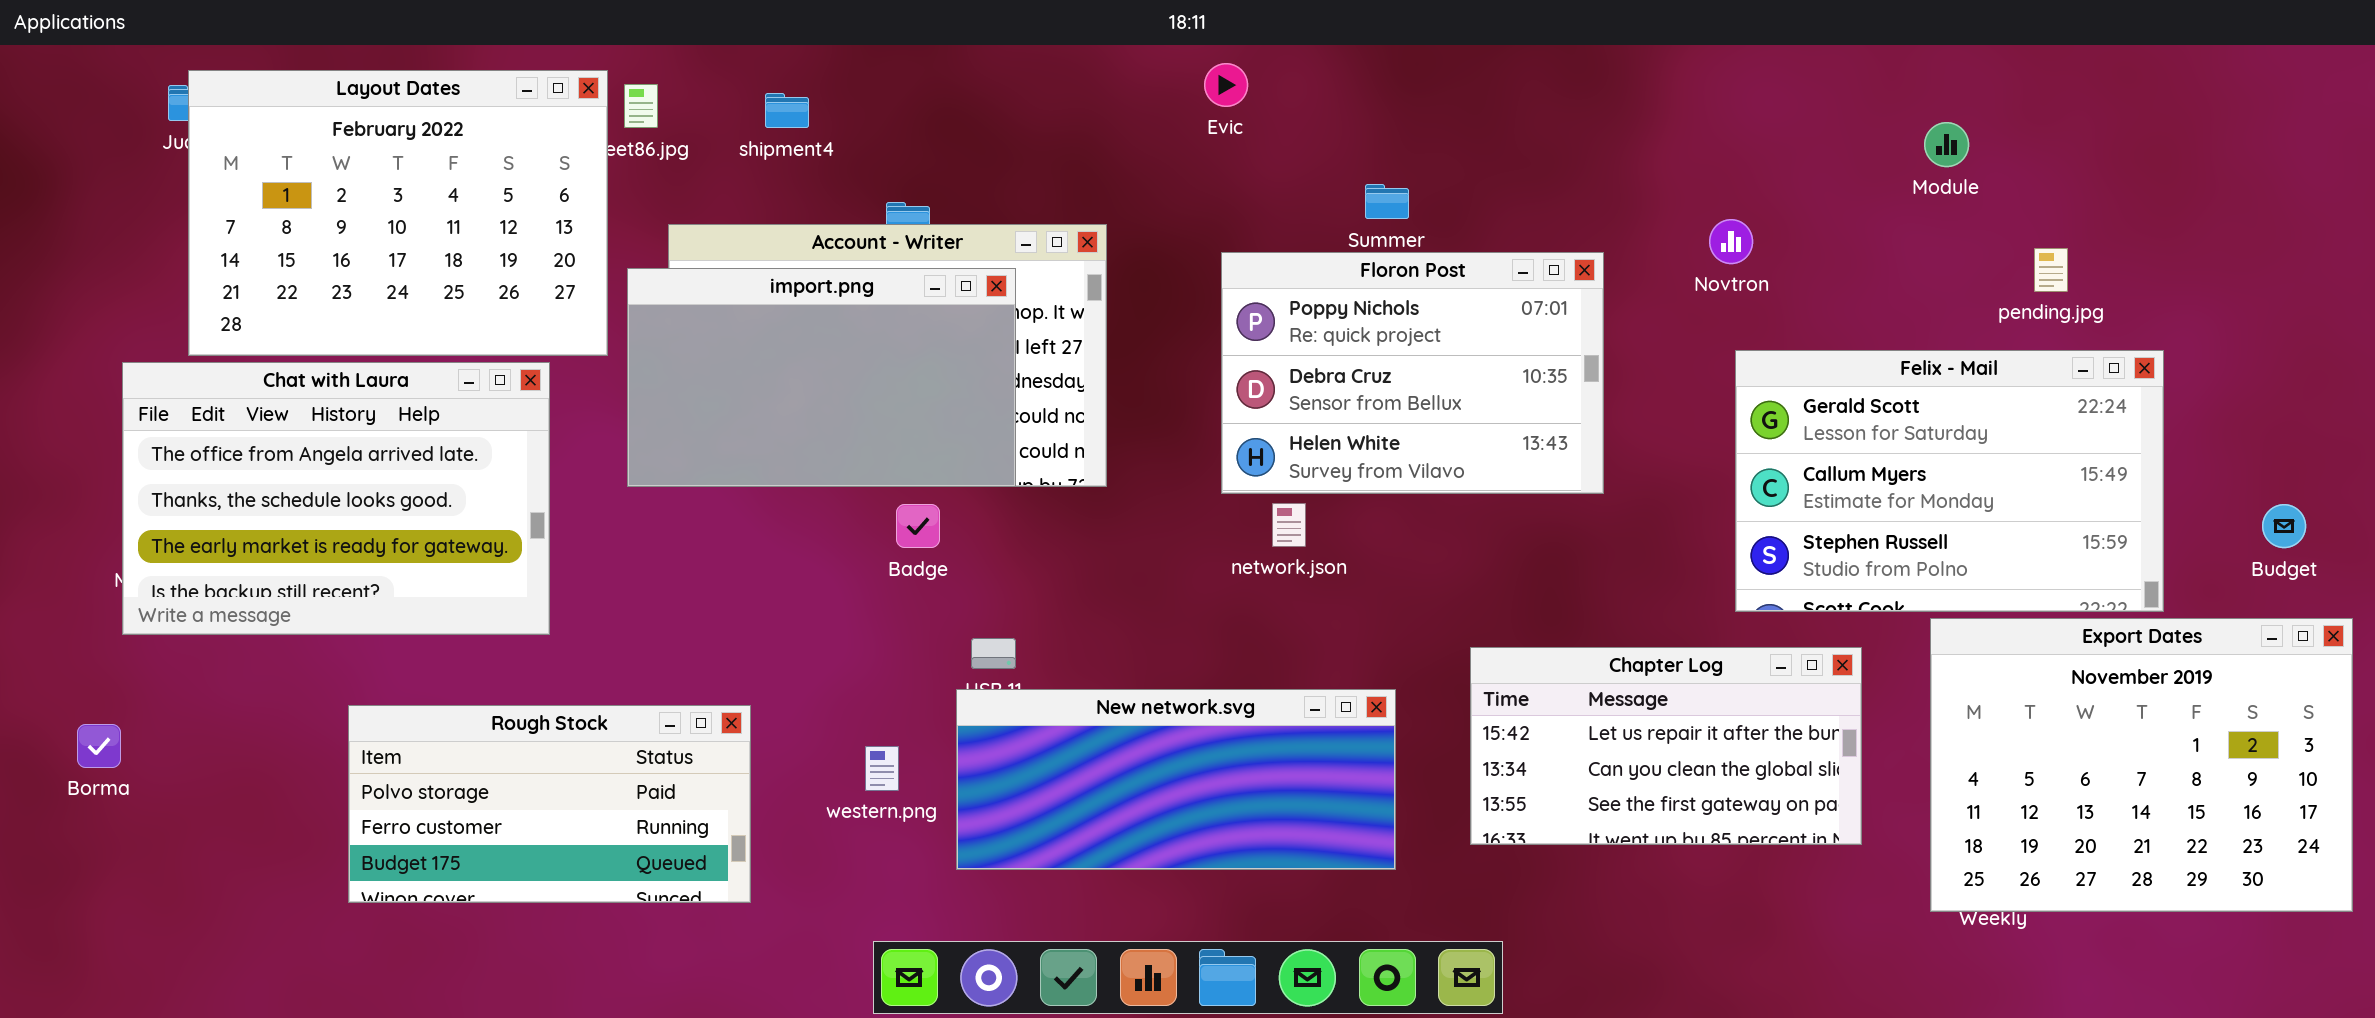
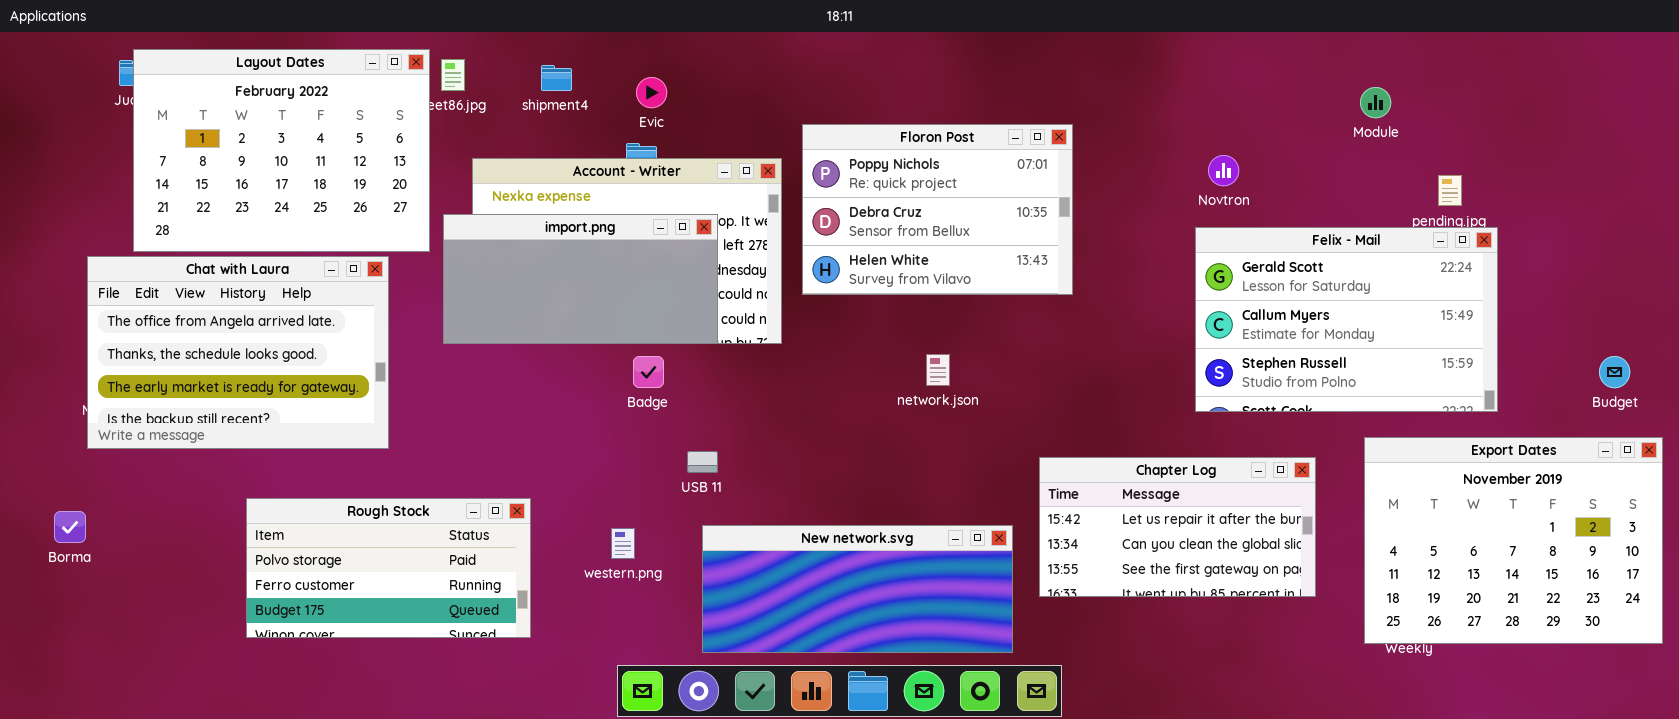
Evic: [1204,63,1248,107] -> [636,77,667,108], moved
Floron Post: [1221,252,1604,494] -> [802,124,1073,295], moved
import.png: [627,268,1016,487] -> [443,214,718,344], resized
Felix - Mail: [1735,350,2164,612] -> [1195,227,1498,412], moved
network.json: [1272,503,1306,547] -> [926,354,950,386], moved
New network.svg: [956,689,1396,870] -> [702,525,1013,653], moved

